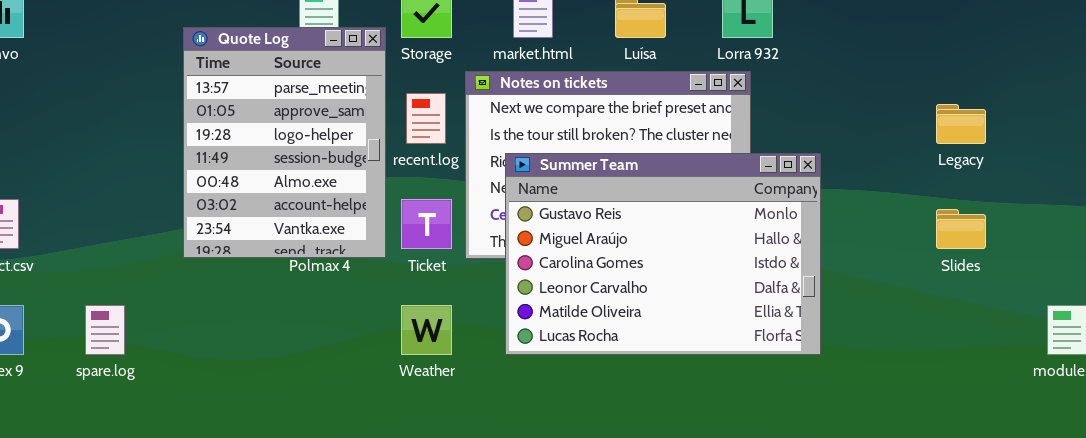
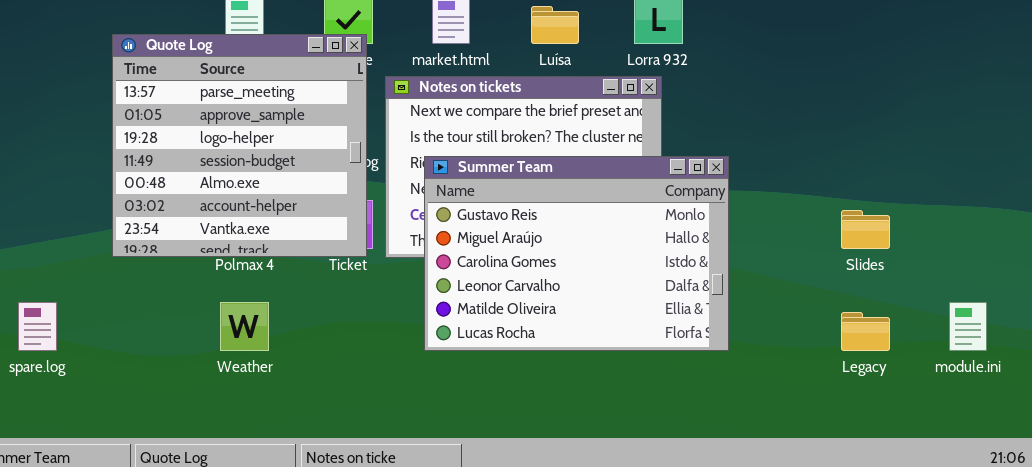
Quote Log: [183,27,386,258] -> [112,34,367,257], resized
Legacy: [936,104,986,144] -> [841,312,890,351], moved
Weather: [401,305,452,355] -> [220,302,269,351], moved

